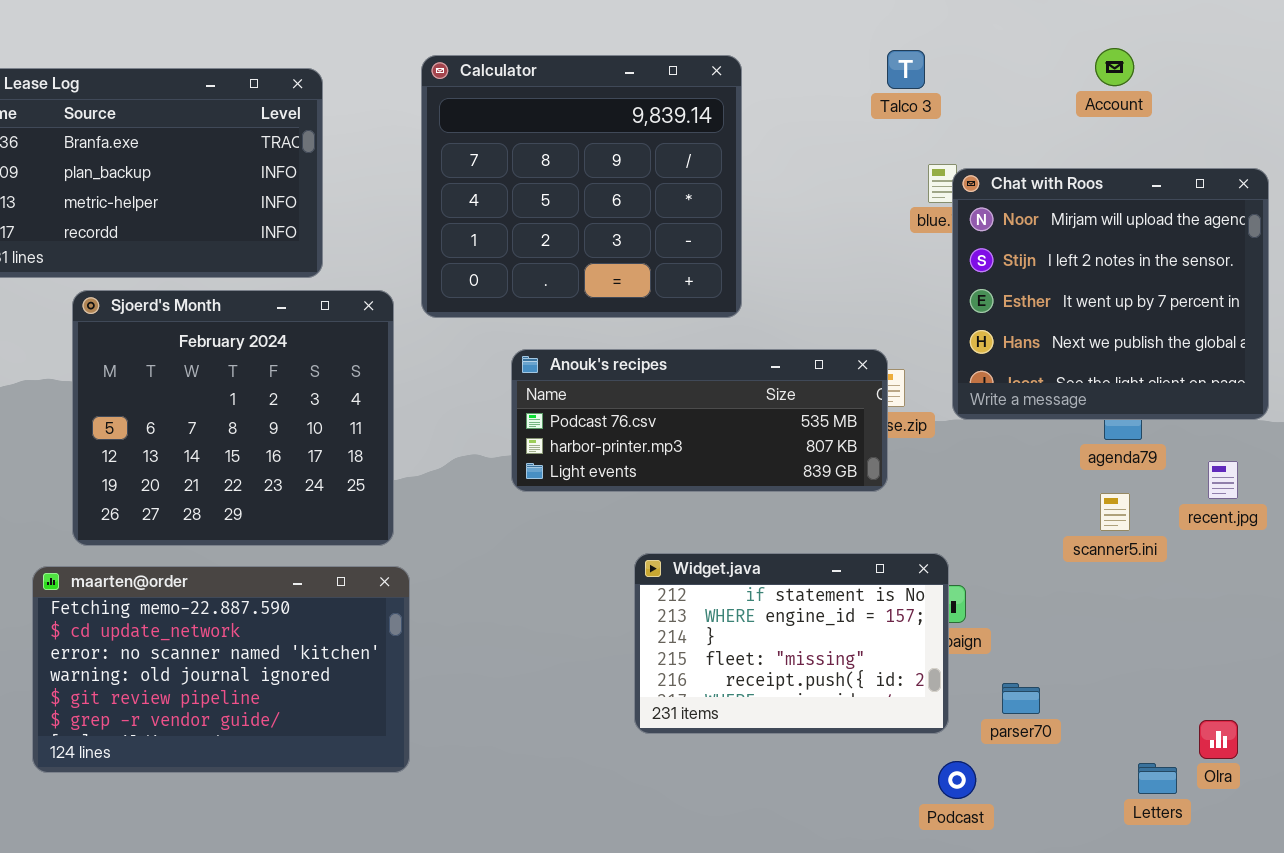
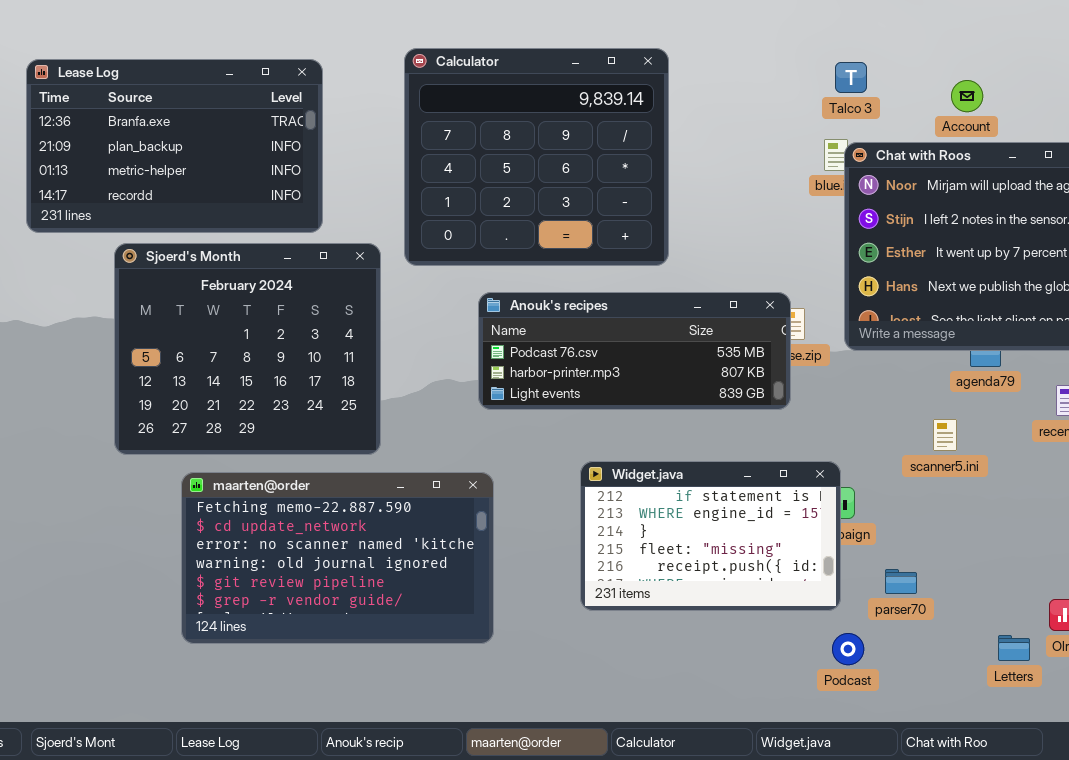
Account: [1095,48,1134,86] -> [951,80,983,112], moved
Talco 3: [887,50,925,89] -> [835,62,867,93], moved
scanner5.ini: [1100,493,1130,531] -> [933,419,957,451], moved
maarten@order: [32,566,410,773] -> [181,472,494,644], moved

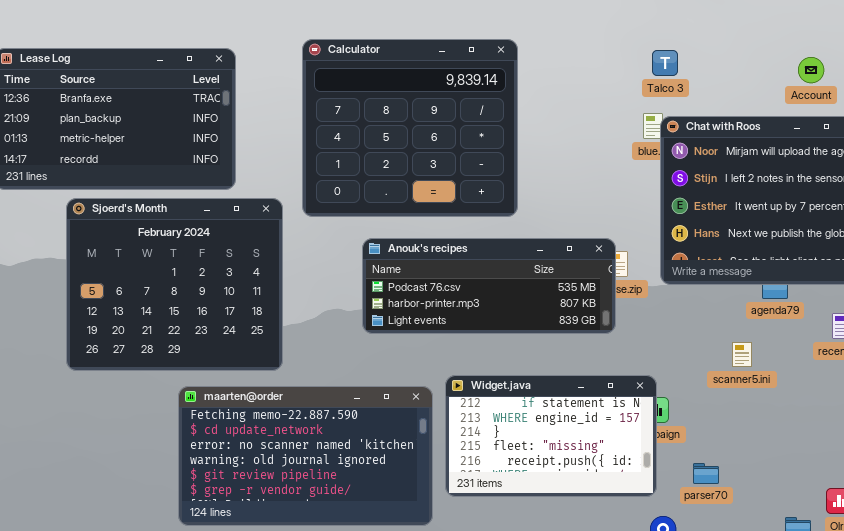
Account: [951,80,983,112] -> [798,57,824,83], moved
maarten@order: [181,472,494,644] -> [178,386,433,526], moved

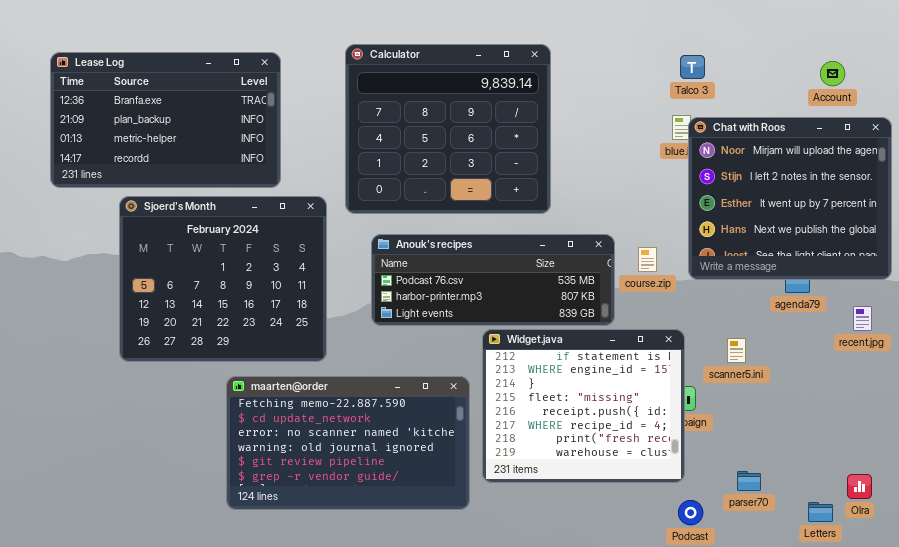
Anouk's recipes: [362,238,616,334] -> [371,234,615,326], moved
scanner5.ini: [732,342,752,367] -> [727,338,746,363], moved
Widget.java: [445,375,657,497] -> [482,329,685,483], resized
parser70: [693,463,719,484] -> [737,471,761,491], moved

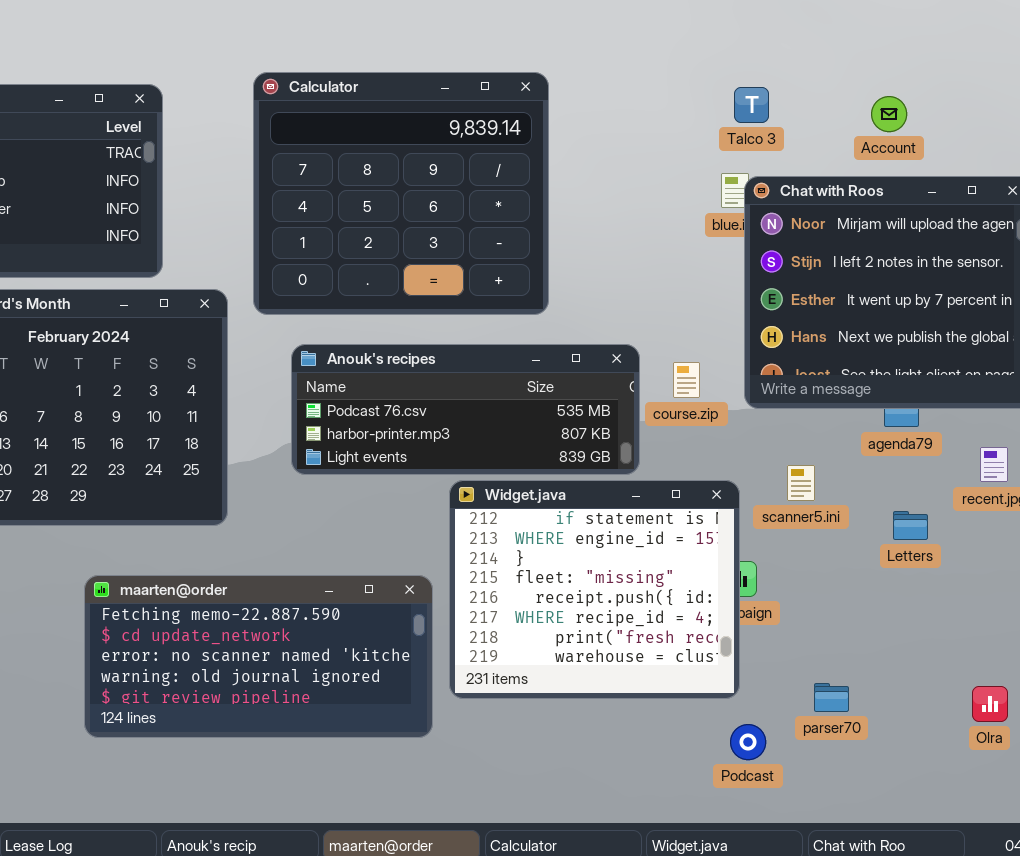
Account: [820,61,845,86] -> [871,96,907,132], moved
scanner5.ini: [727,338,746,363] -> [787,465,815,501], moved
maarten@order: [226,376,470,510] -> [84,575,433,738], resized
Letters: [808,502,833,522] -> [893,511,928,540], moved

